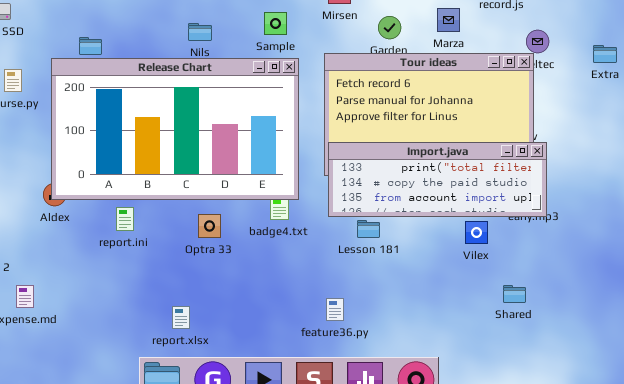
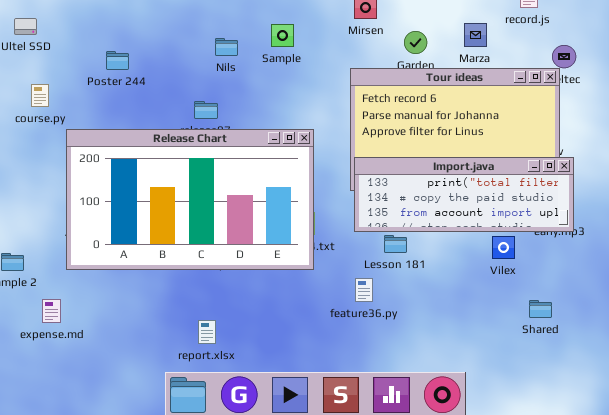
Sample: [264,12,287,35] -> [271,24,294,47], moved
Release Chart: [51,58,299,200] -> [66,129,314,270], moved
feature36.py: [326,298,344,321] -> [355,278,373,302], moved

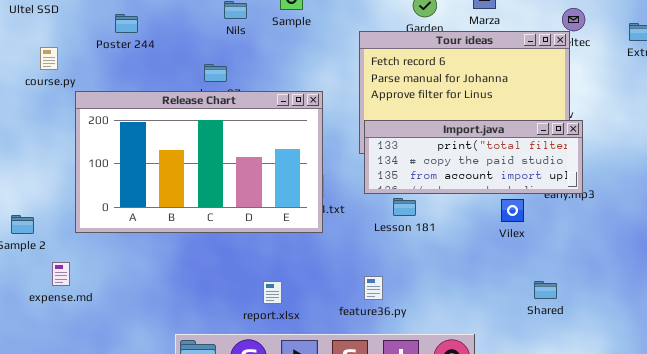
feature36.py: [355,278,373,302] -> [364,276,383,300], moved
Shared: [529,300,552,318] -> [534,281,557,299], moved
report.xlsx: [198,320,216,344] -> [263,281,282,304], moved

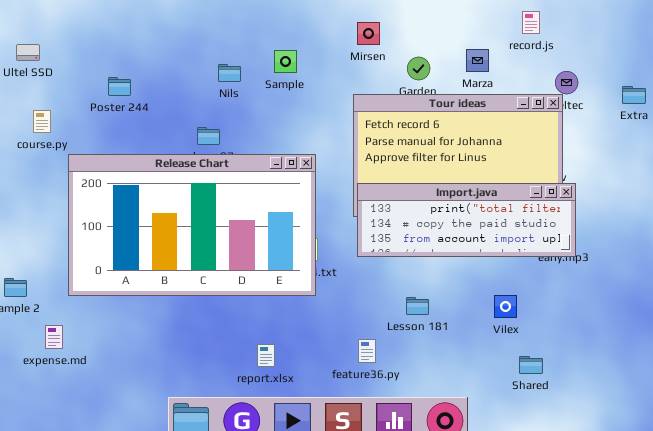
Lesson 181: [393,198,416,216] -> [406,297,429,315], moved
Vilex: [501,199,524,222] -> [494,295,517,318], moved
Shared: [534,281,557,299] -> [519,356,543,374], moved

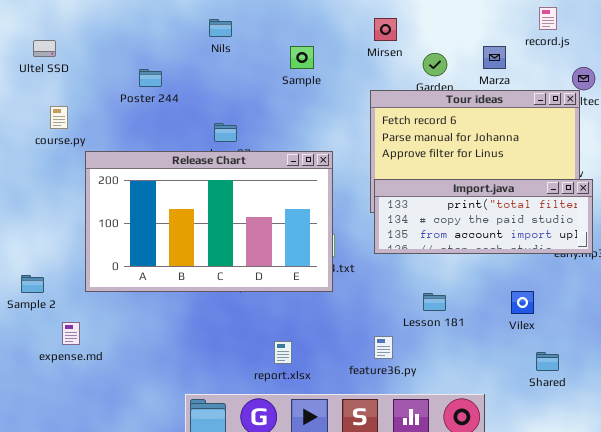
Nils: [218,64,241,82] -> [209,19,232,37], moved
Poster 244: [108,77,131,96] -> [139,69,162,87], moved

